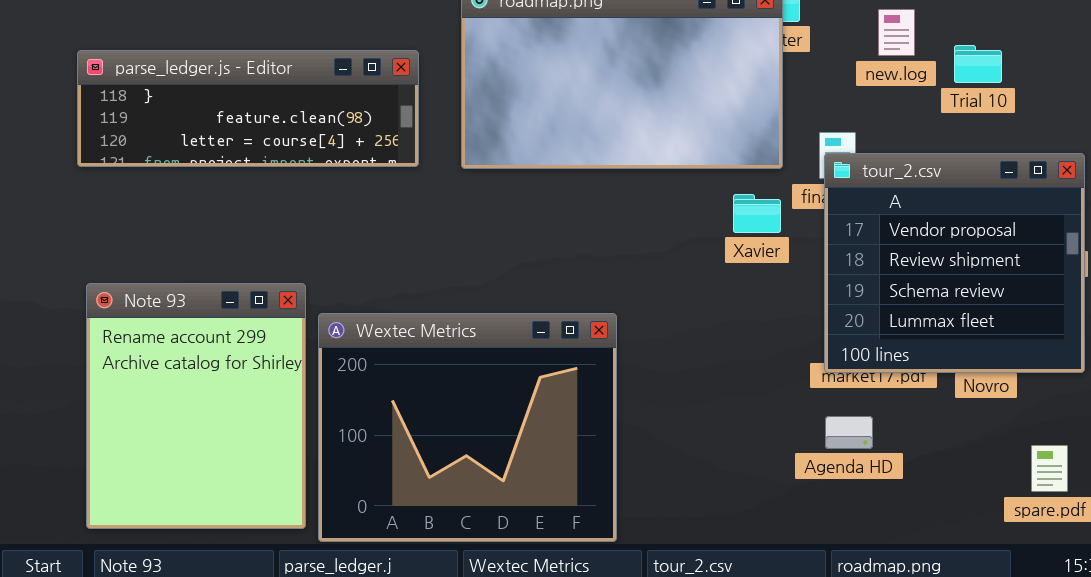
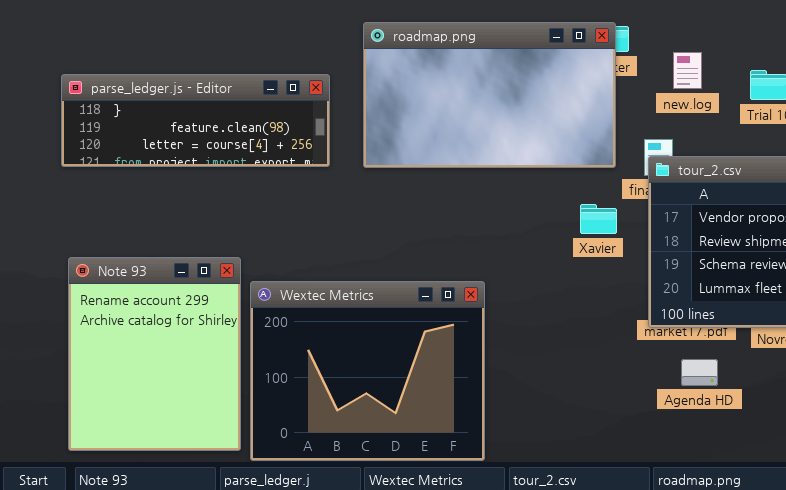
new.log: [878,9,915,56] -> [673,52,702,89], moved
Xavier: [733,194,781,233] -> [580,204,617,234], moved
Agenda HD: [825,416,873,449] -> [681,359,718,386], moved

